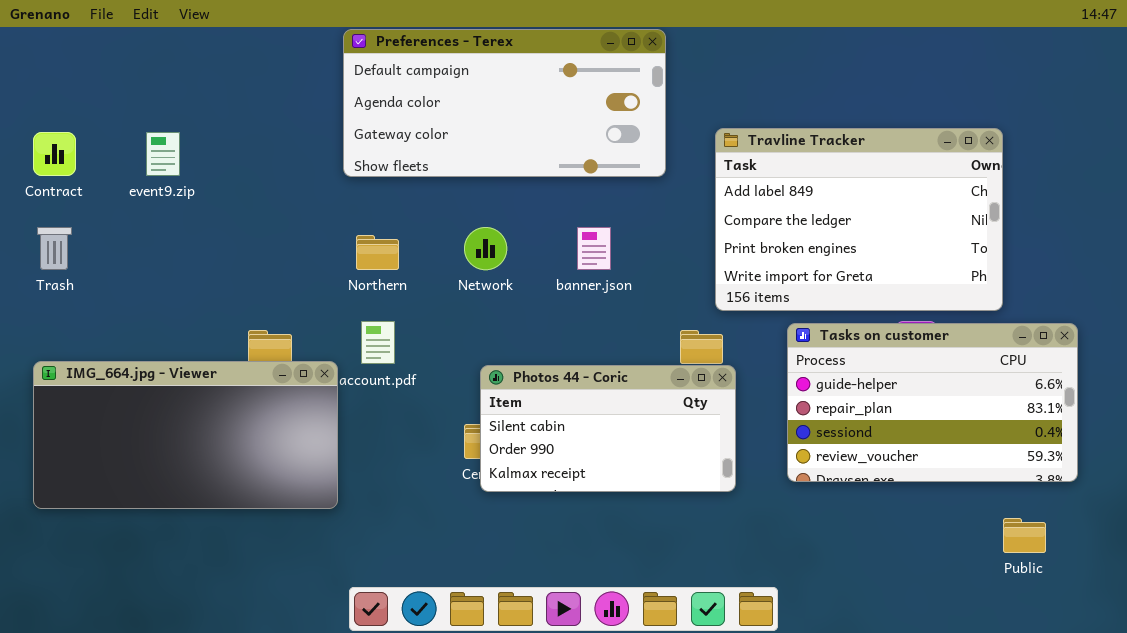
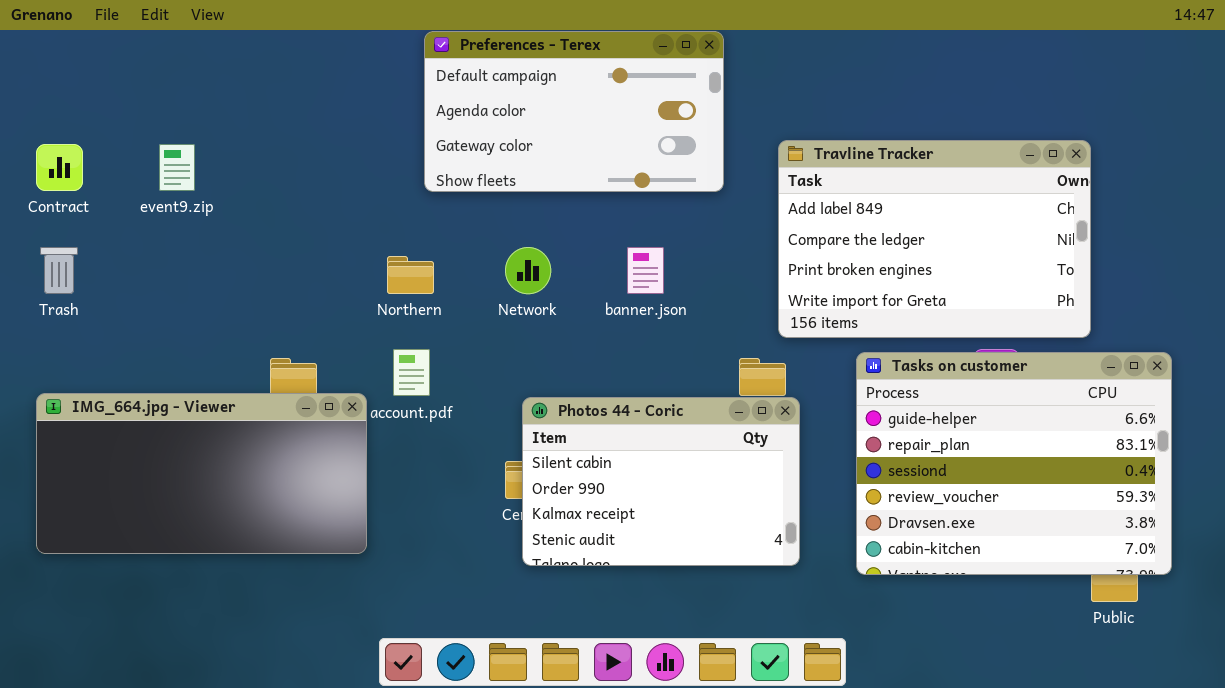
Preferences - Terex: [343,29,666,177] -> [424,31,724,192], resized
Tasks on customer: [787,323,1078,482] -> [856,352,1172,575], resized
Photos 44 - Coric: [480,365,736,492] -> [522,397,800,566], resized

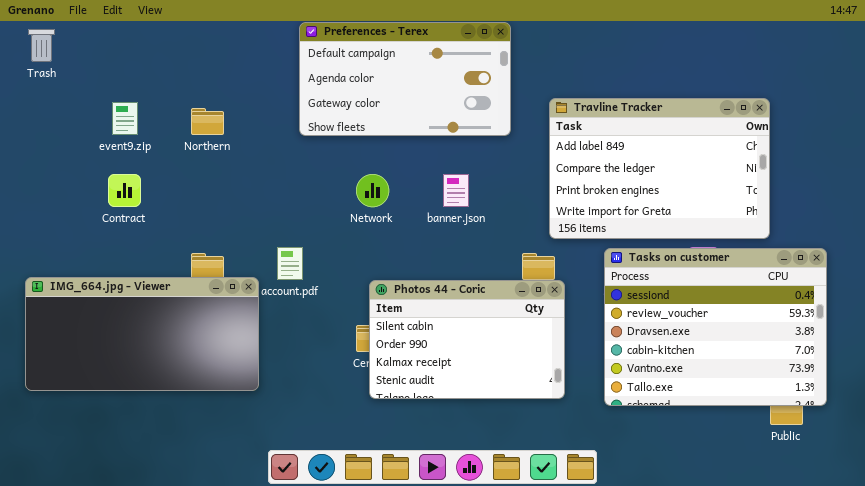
Contract: [36,144,83,191] -> [108,174,141,207], moved
Trash: [40,247,78,294] -> [28,29,55,62], moved
Northern: [387,256,434,294] -> [191,108,224,135], moved
Tasks on customer: [856,352,1172,575] -> [604,248,827,406], scrolled down 2 rows

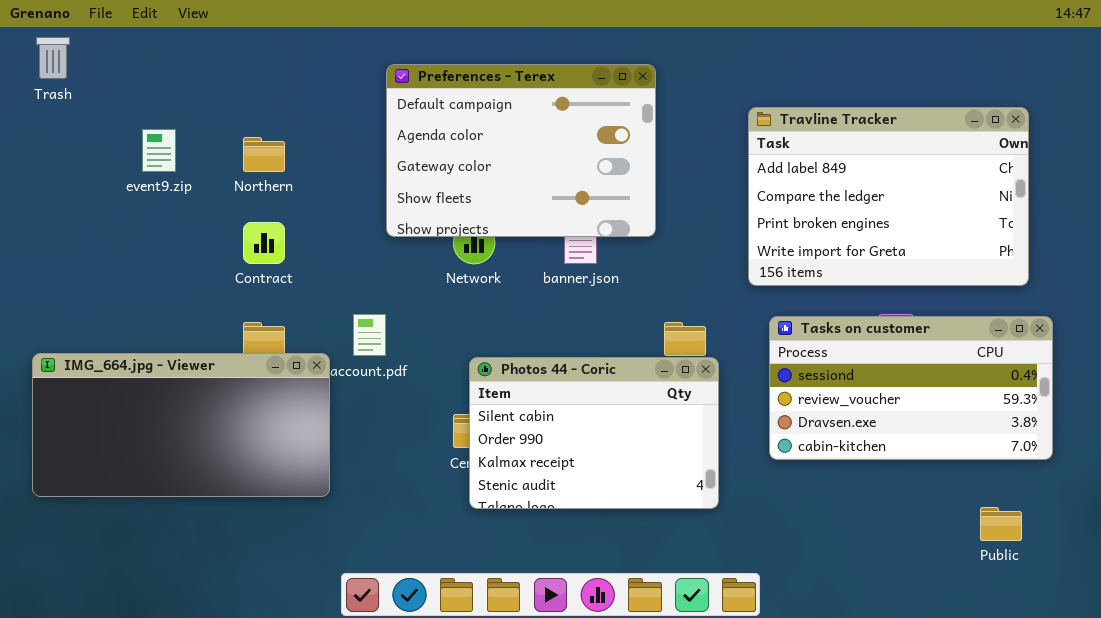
Preferences - Terex: [299,22,511,136] -> [386,64,656,237], moved, resized
Travline Tracker: [549,98,770,239] -> [748,107,1029,286], moved
Contract: [108,174,141,207] -> [243,222,285,264], moved
Tasks on customer: [604,248,827,406] -> [769,316,1053,460], resized

